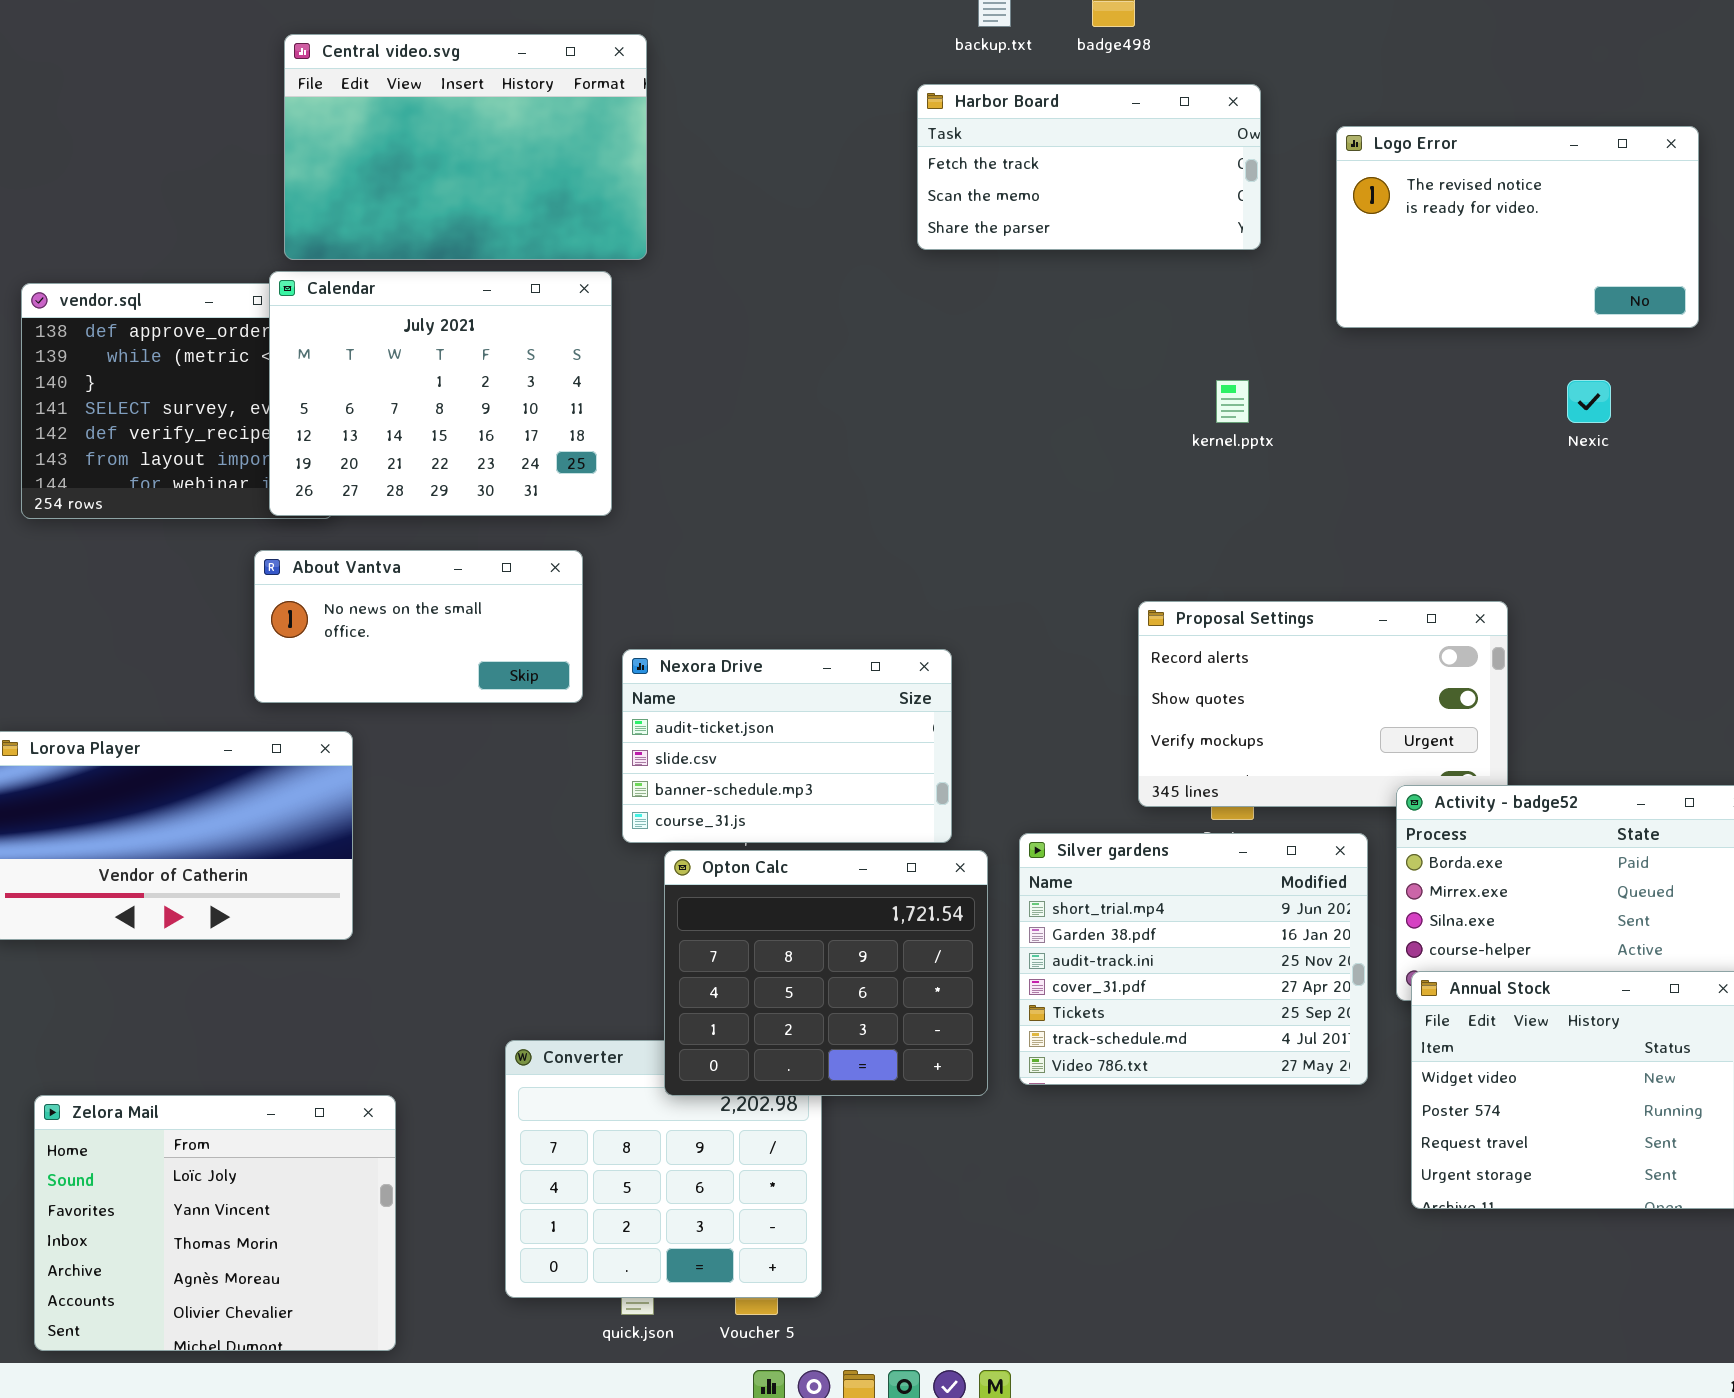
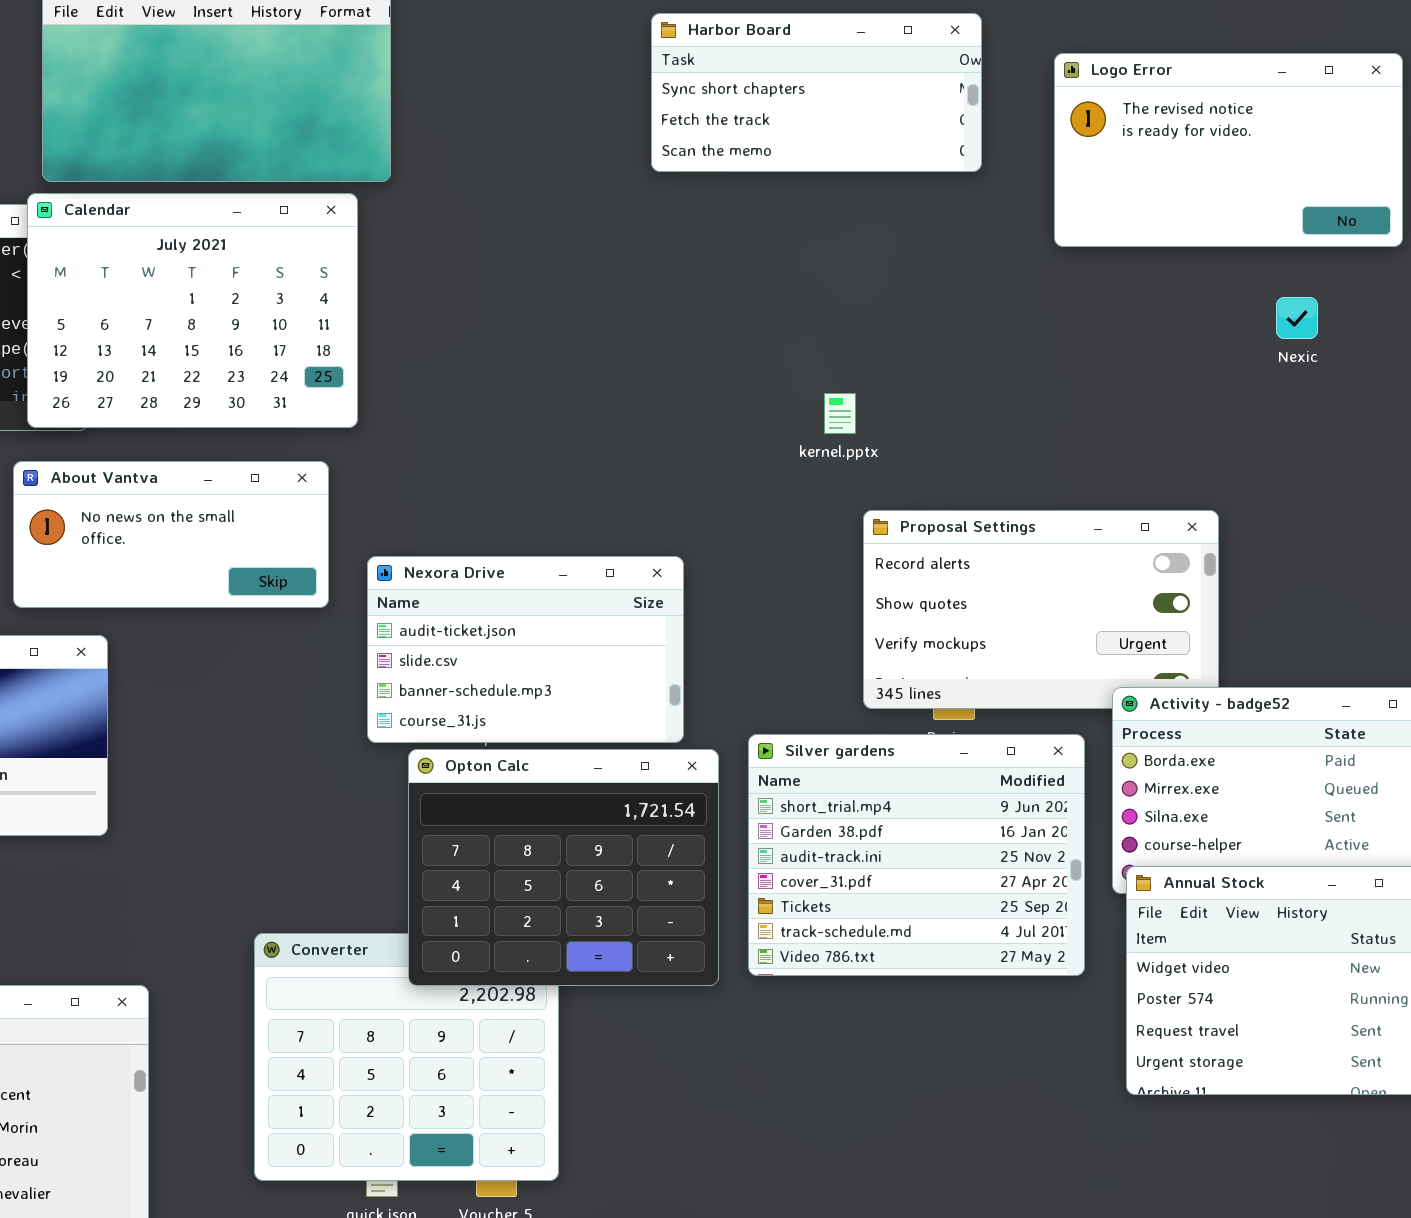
Harbor Board: [917,84,1261,250] -> [651,13,982,172], scrolled up 1 row
kernel.pptx: [1216,380,1249,423] -> [824,393,856,434], moved

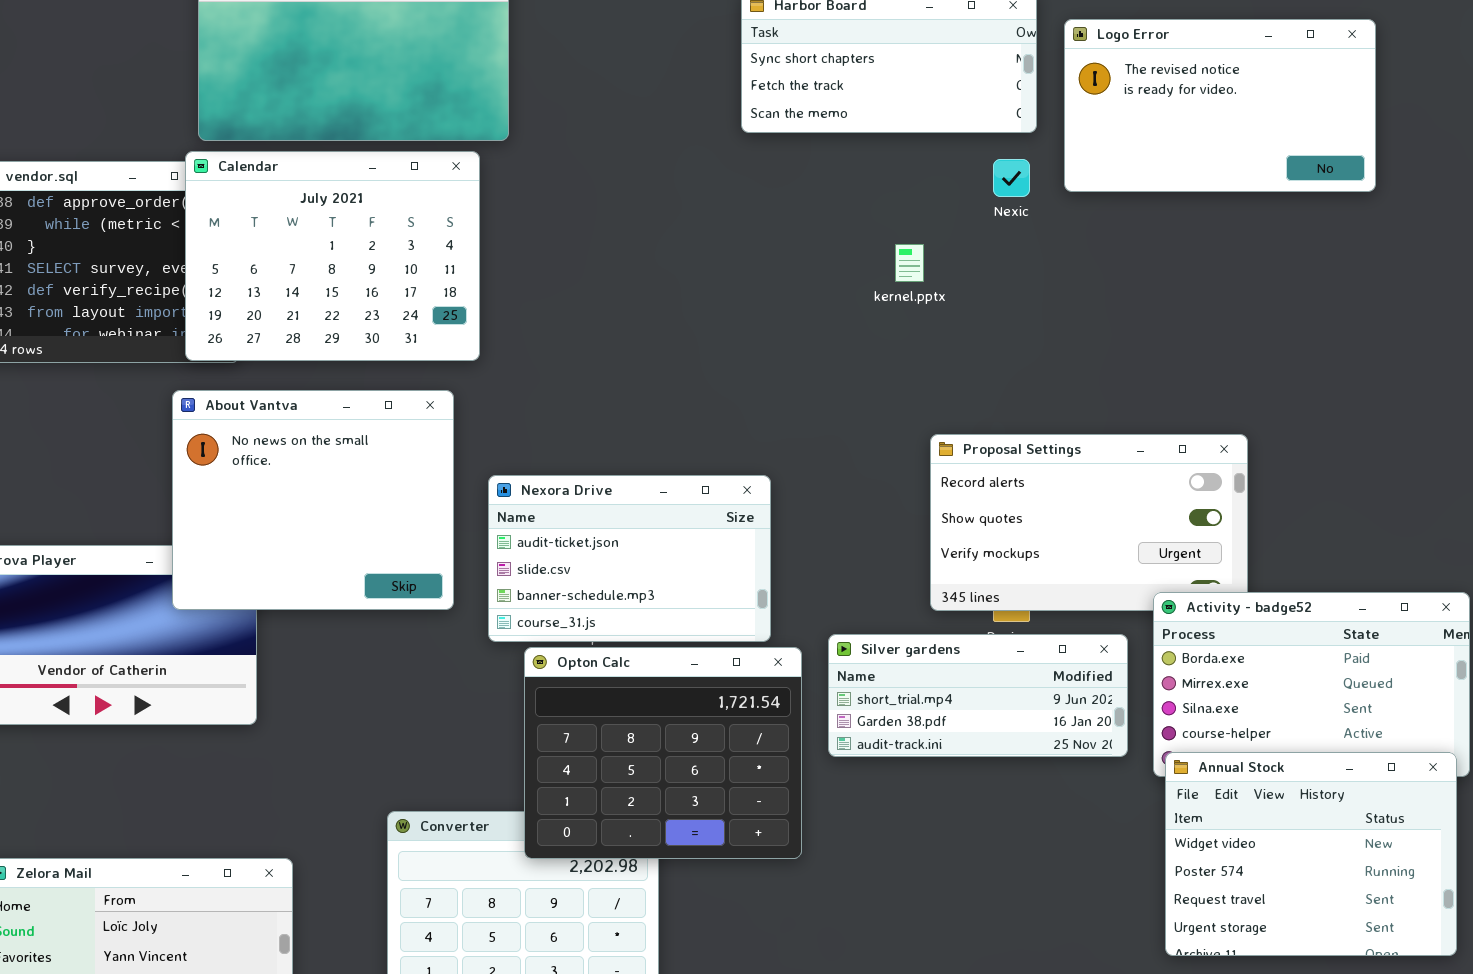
Logo Error: [1054,53,1403,247] -> [1064,19,1376,192], moved
Nexic: [1276,297,1318,339] -> [993,159,1030,197], moved
kernel.pptx: [824,393,856,434] -> [895,244,924,282], moved
About Vantva: [13,461,329,608] -> [172,390,454,610], resized
Silver gardens: [748,734,1085,976] -> [828,634,1128,757], resized

